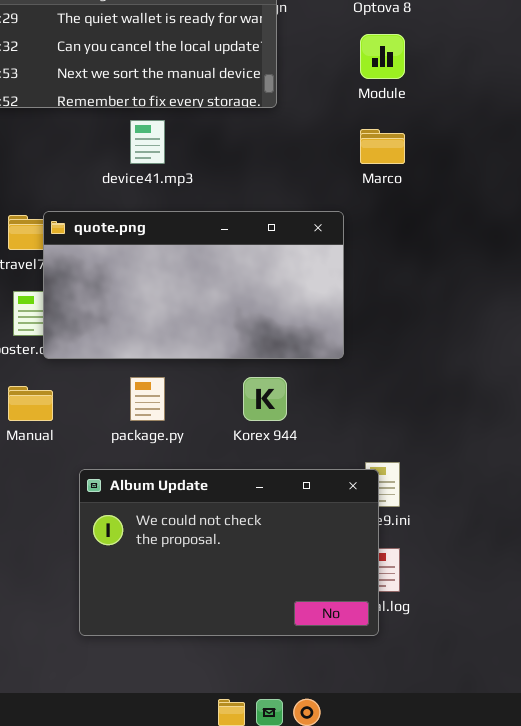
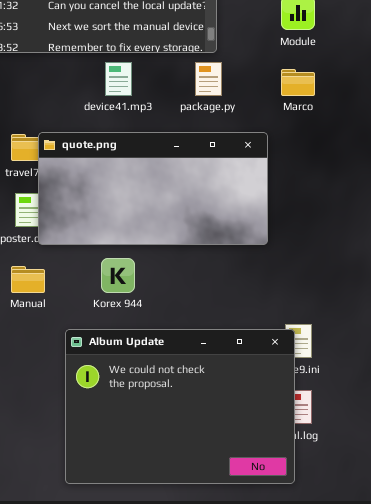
package.py: [130,377,165,421] -> [195,62,222,96], moved
Korex 944: [243,377,287,421] -> [101,258,135,293], moved
Album Update: [79,469,379,636] -> [65,329,295,484], resized

